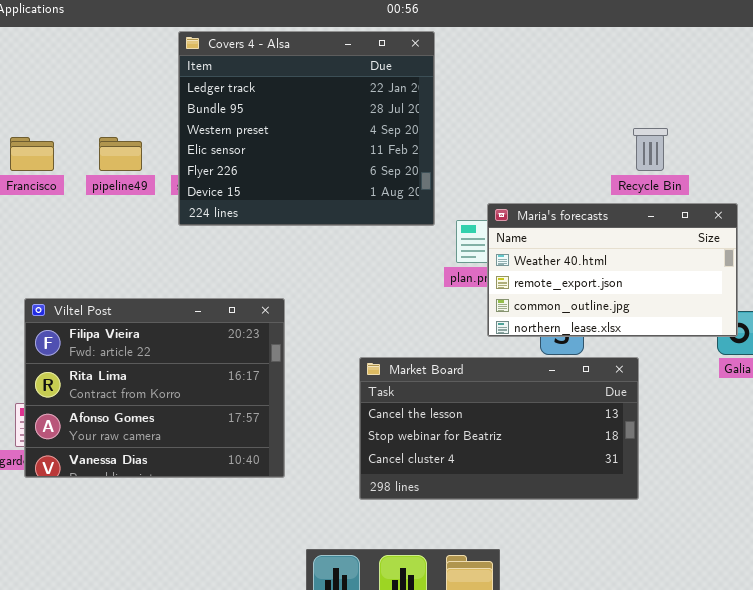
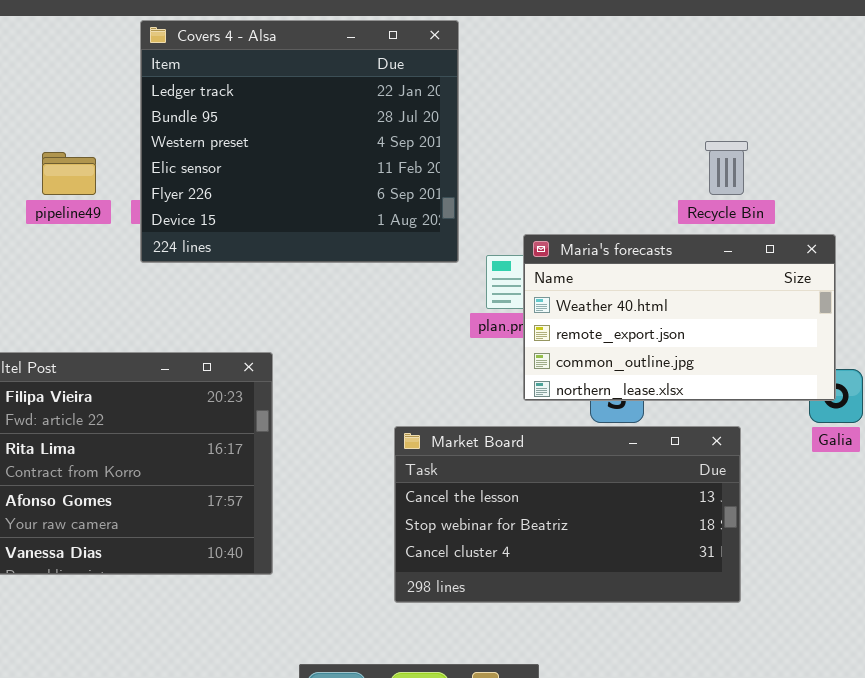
Market Board: [359,357,639,500] -> [394,426,741,603], moved

